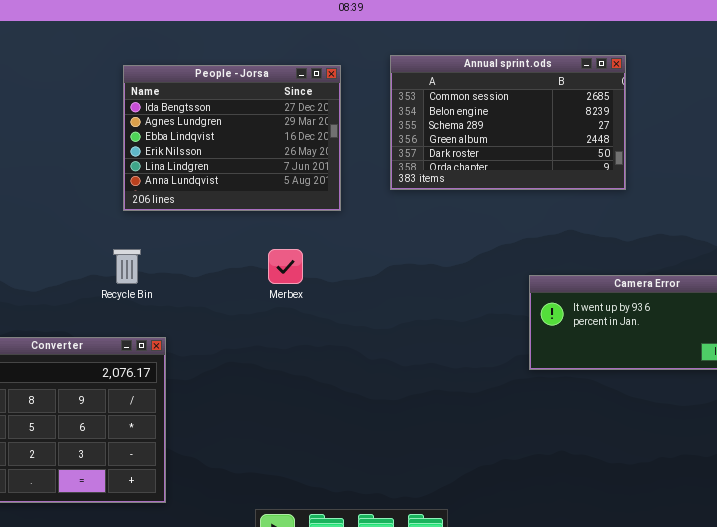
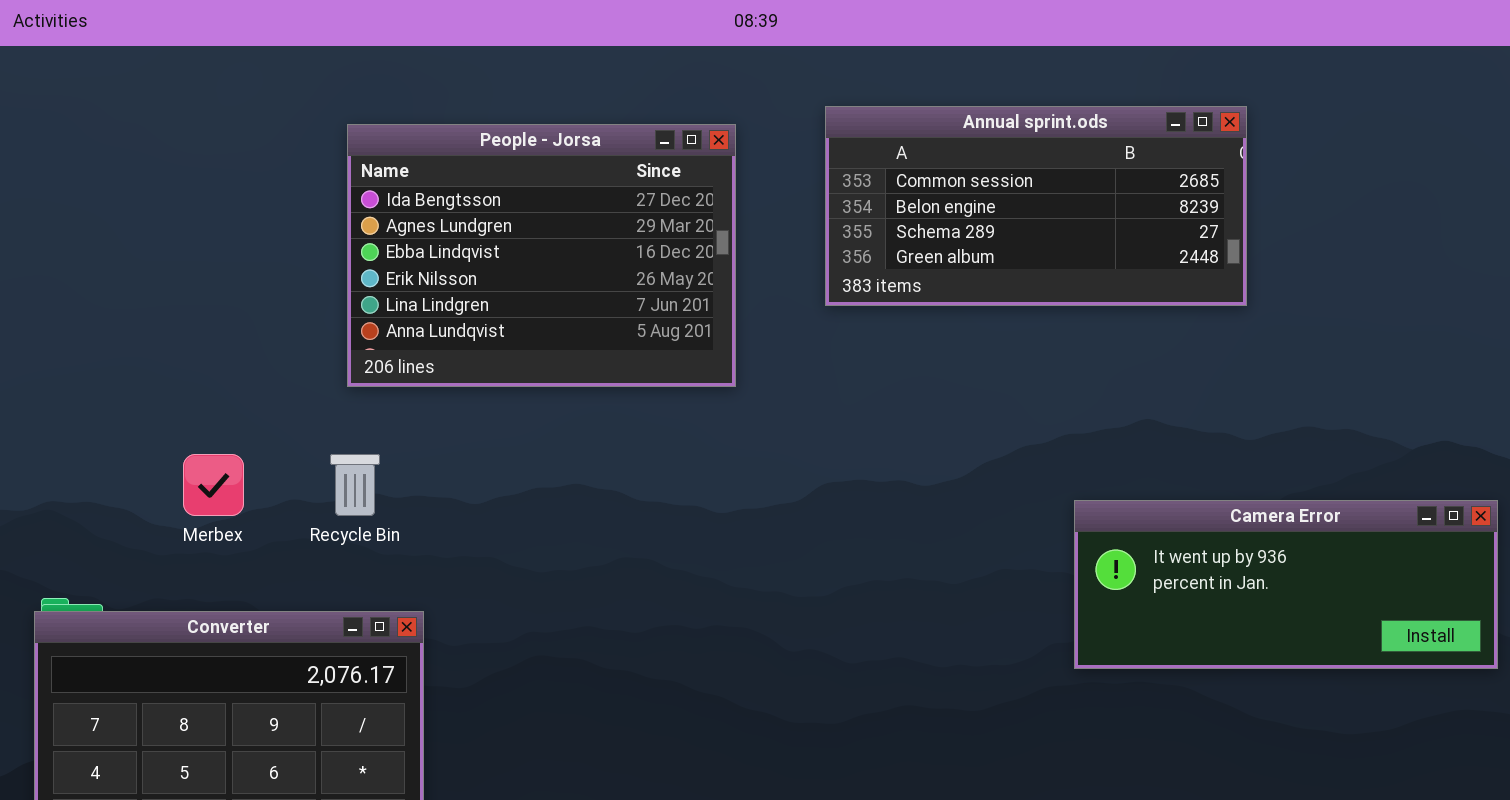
Annual sprint.ods: [390,55,626,190] -> [825,106,1247,306], resized
Merbex: [268,249,303,284] -> [183,454,244,516], moved

